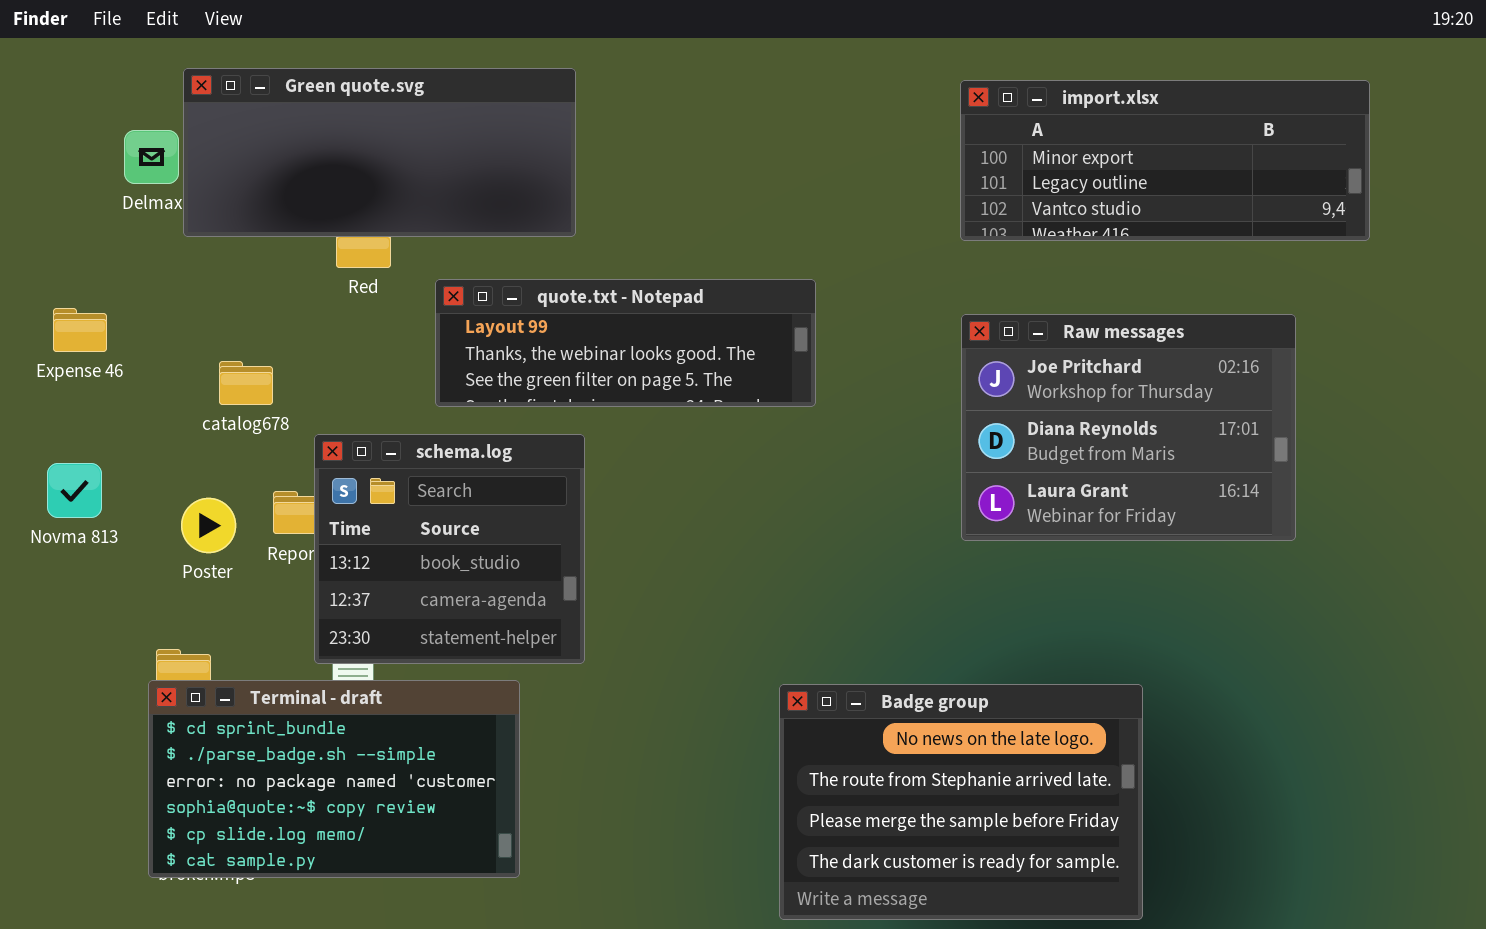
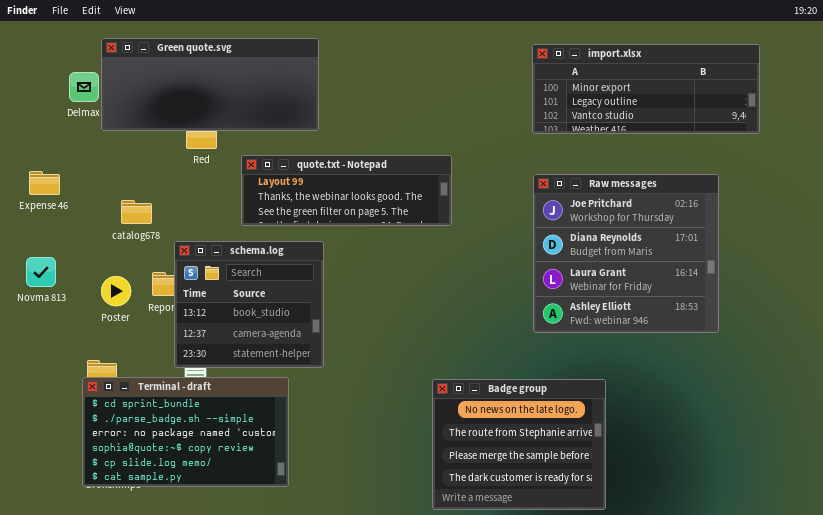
Raw messages: [961,314,1296,541] -> [533,174,719,333], resized
Badge group: [779,684,1143,920] -> [432,379,606,510], resized

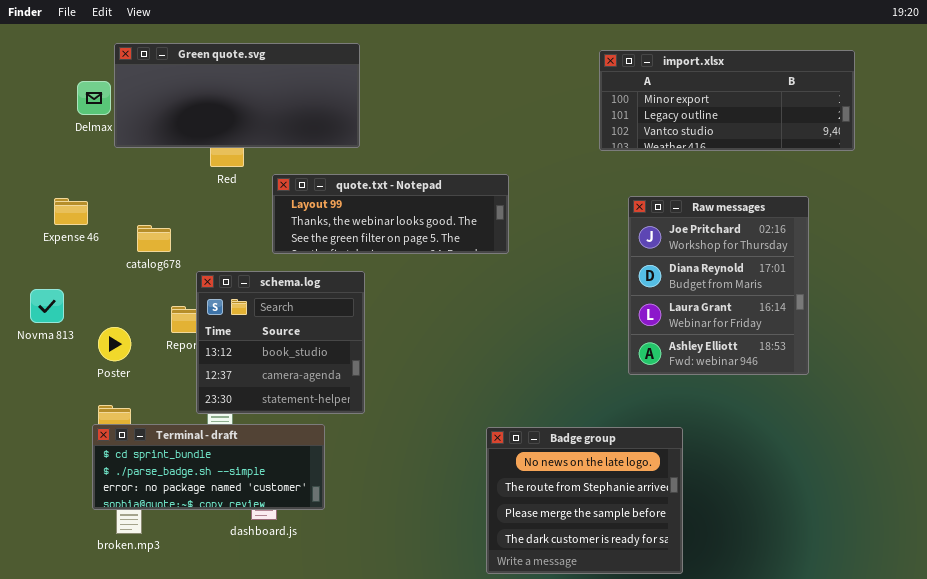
Expense 46: [29,171,60,195] -> [54,198,88,225], moved
Raw messages: [533,174,719,333] -> [628,196,809,375], resized
Poster: [101,276,131,306] -> [98,327,131,361], moved
Terminal - draft: [82,377,289,487] -> [92,424,325,510], resized

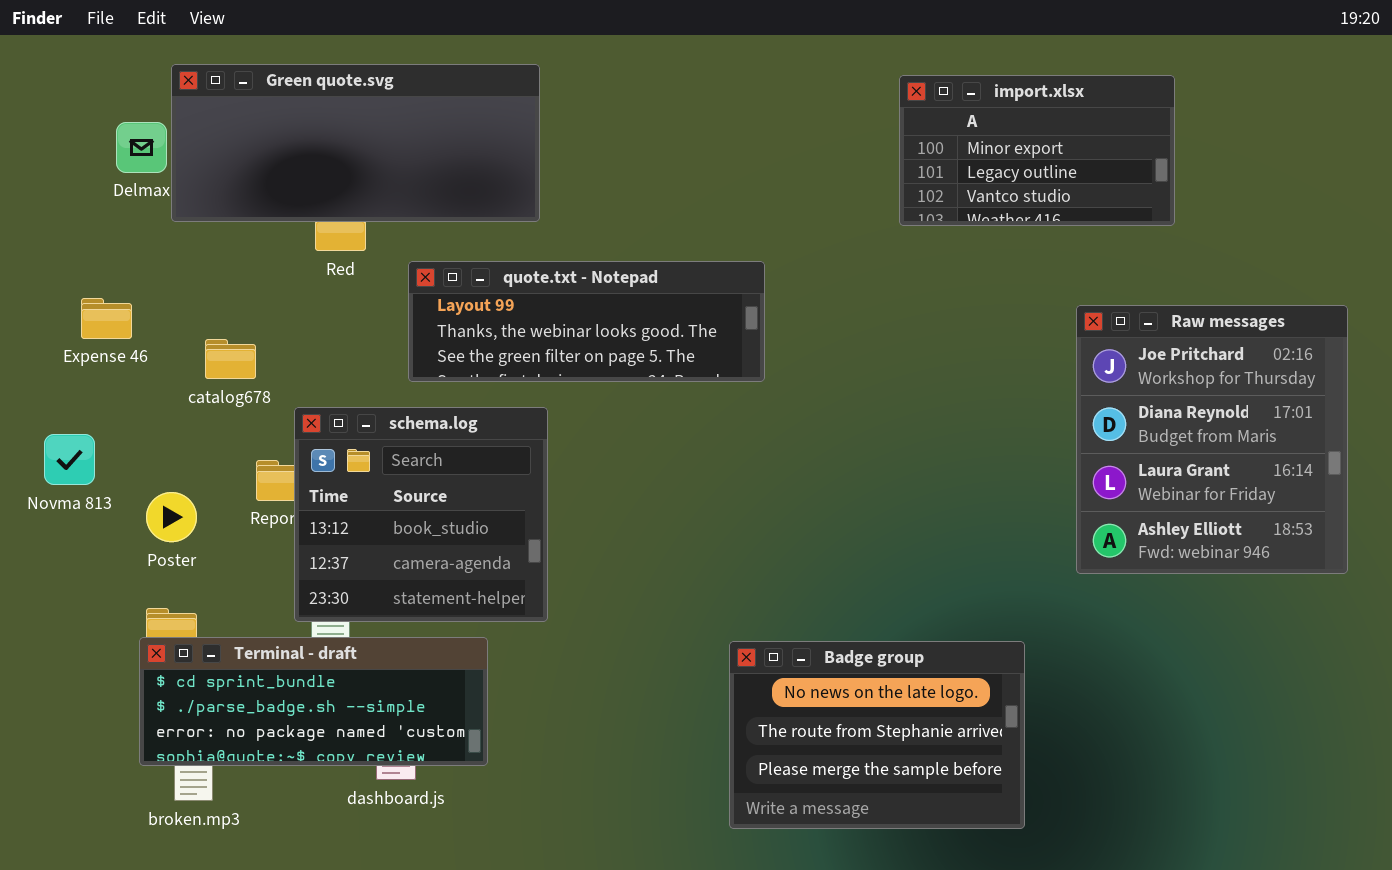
import.xlsx: [599,50,855,151] -> [899,75,1175,226], resized
Raw messages: [628,196,809,375] -> [1076,305,1348,574], moved
Badge group: [486,427,683,574] -> [729,641,1025,829], resized

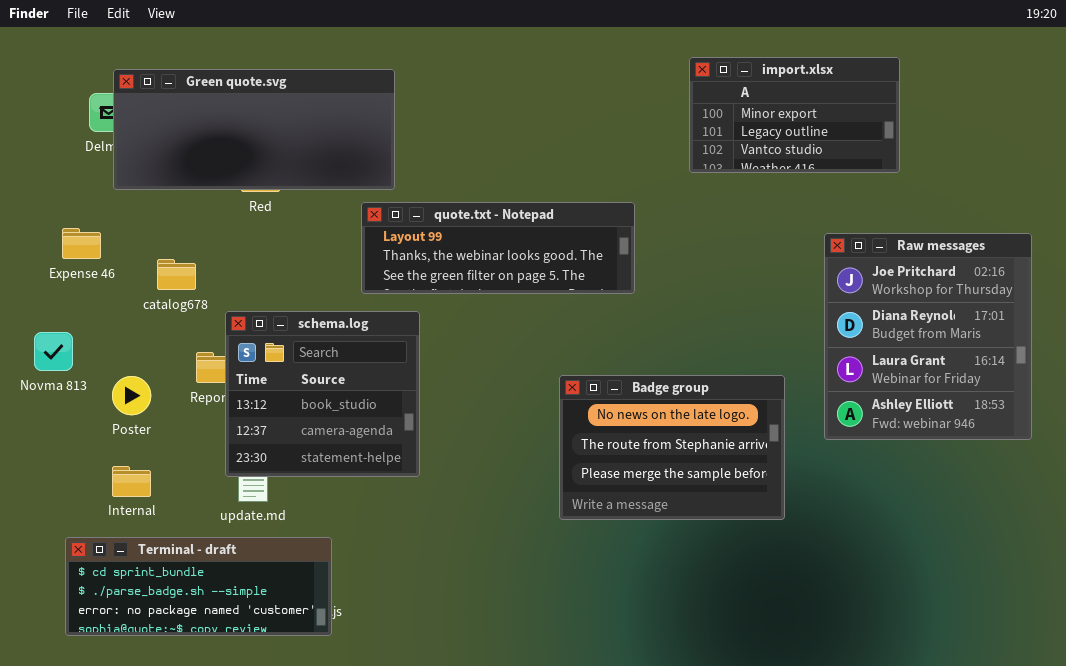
Green quote.svg: [171,64,540,222] -> [113,69,395,190], moved
quote.txt - Notepad: [408,261,765,382] -> [361,202,635,294], moved
Terminal - draft: [139,637,488,766] -> [65,537,332,636], moved
Badge group: [729,641,1025,829] -> [559,375,785,520], moved

